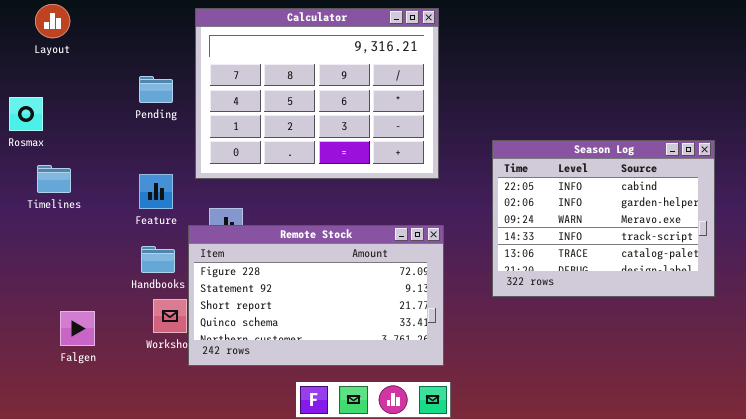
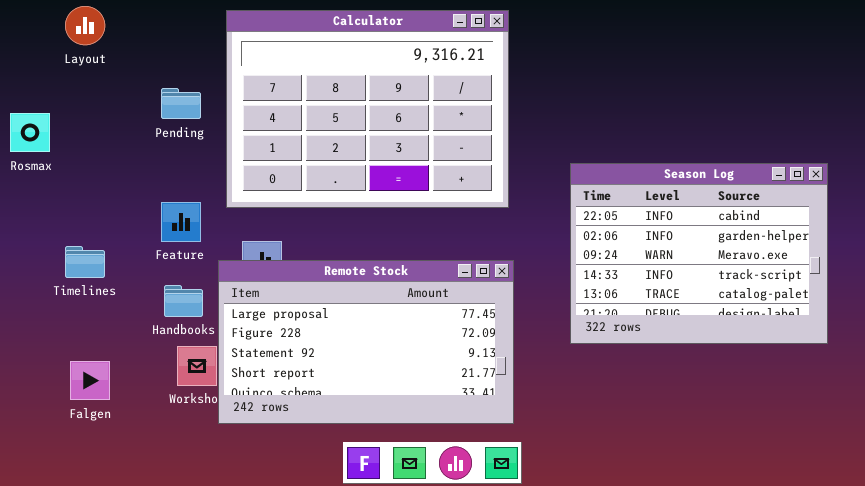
Layout: [35,4,70,38] -> [65,6,105,45], moved
Timelines: [37,165,71,193] -> [65,246,105,278], moved
Remote Stock: [188,225,444,366] -> [218,260,514,424], scrolled up 1 row

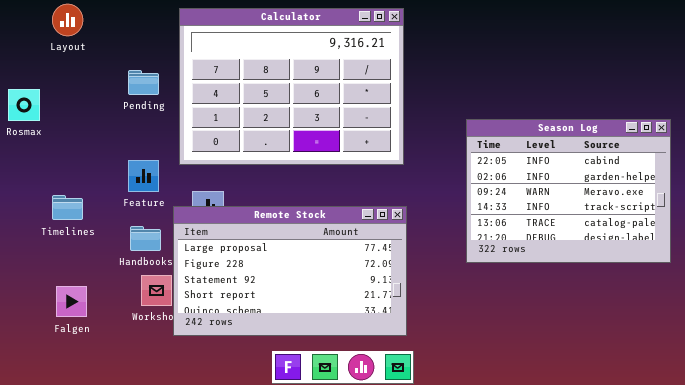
Season Log: [570,163,828,344] -> [466,119,671,263], moved

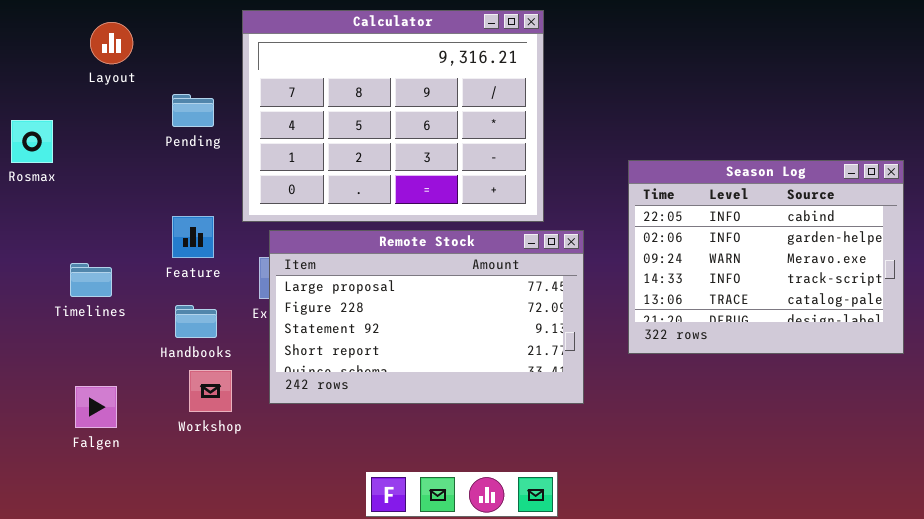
Layout: [52,4,83,36] -> [90,22,133,64], moved
Remote Stock: [173,206,407,336] -> [269,230,584,404], moved

